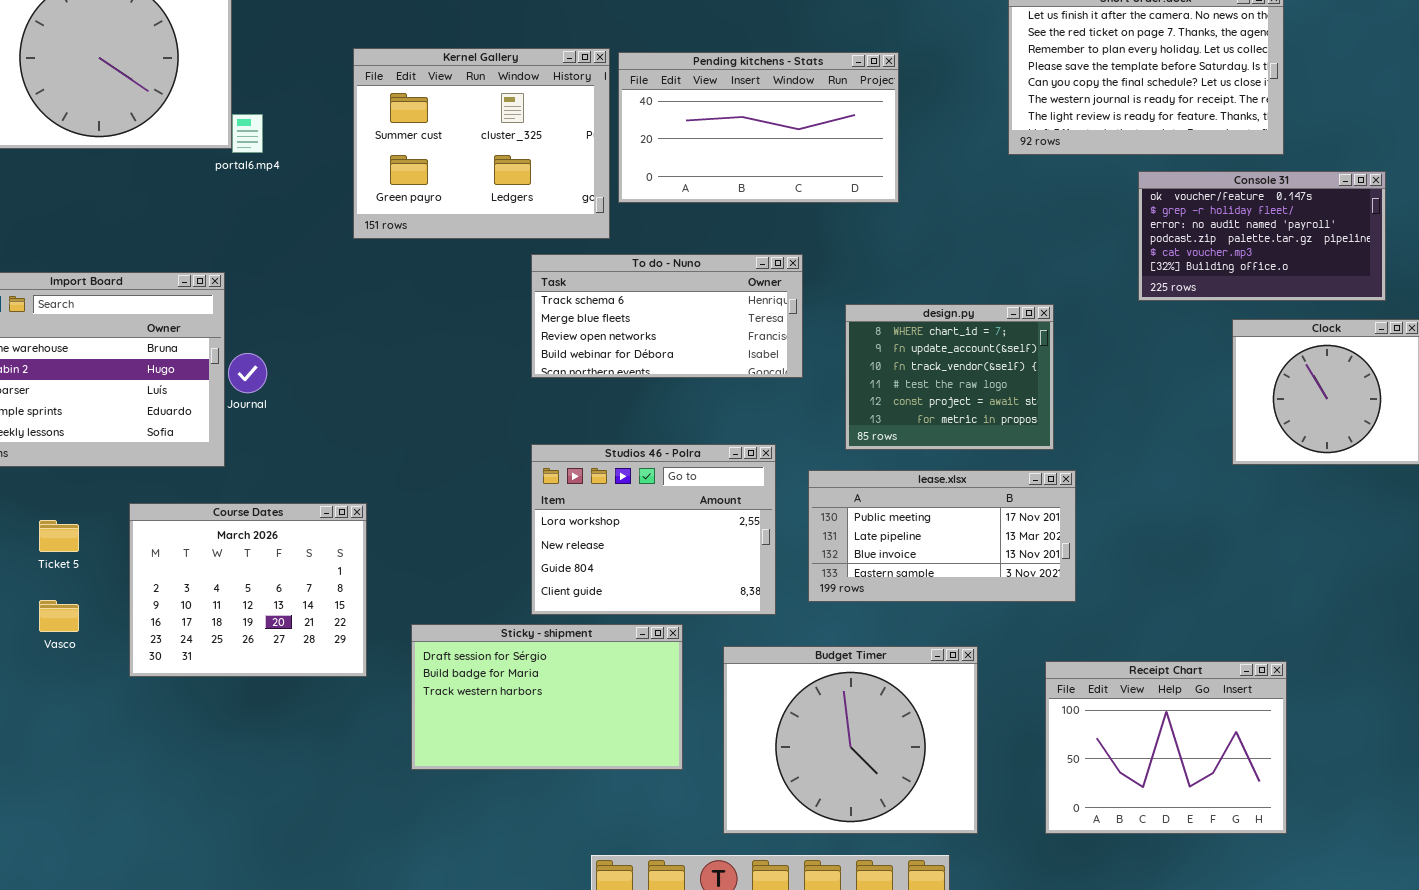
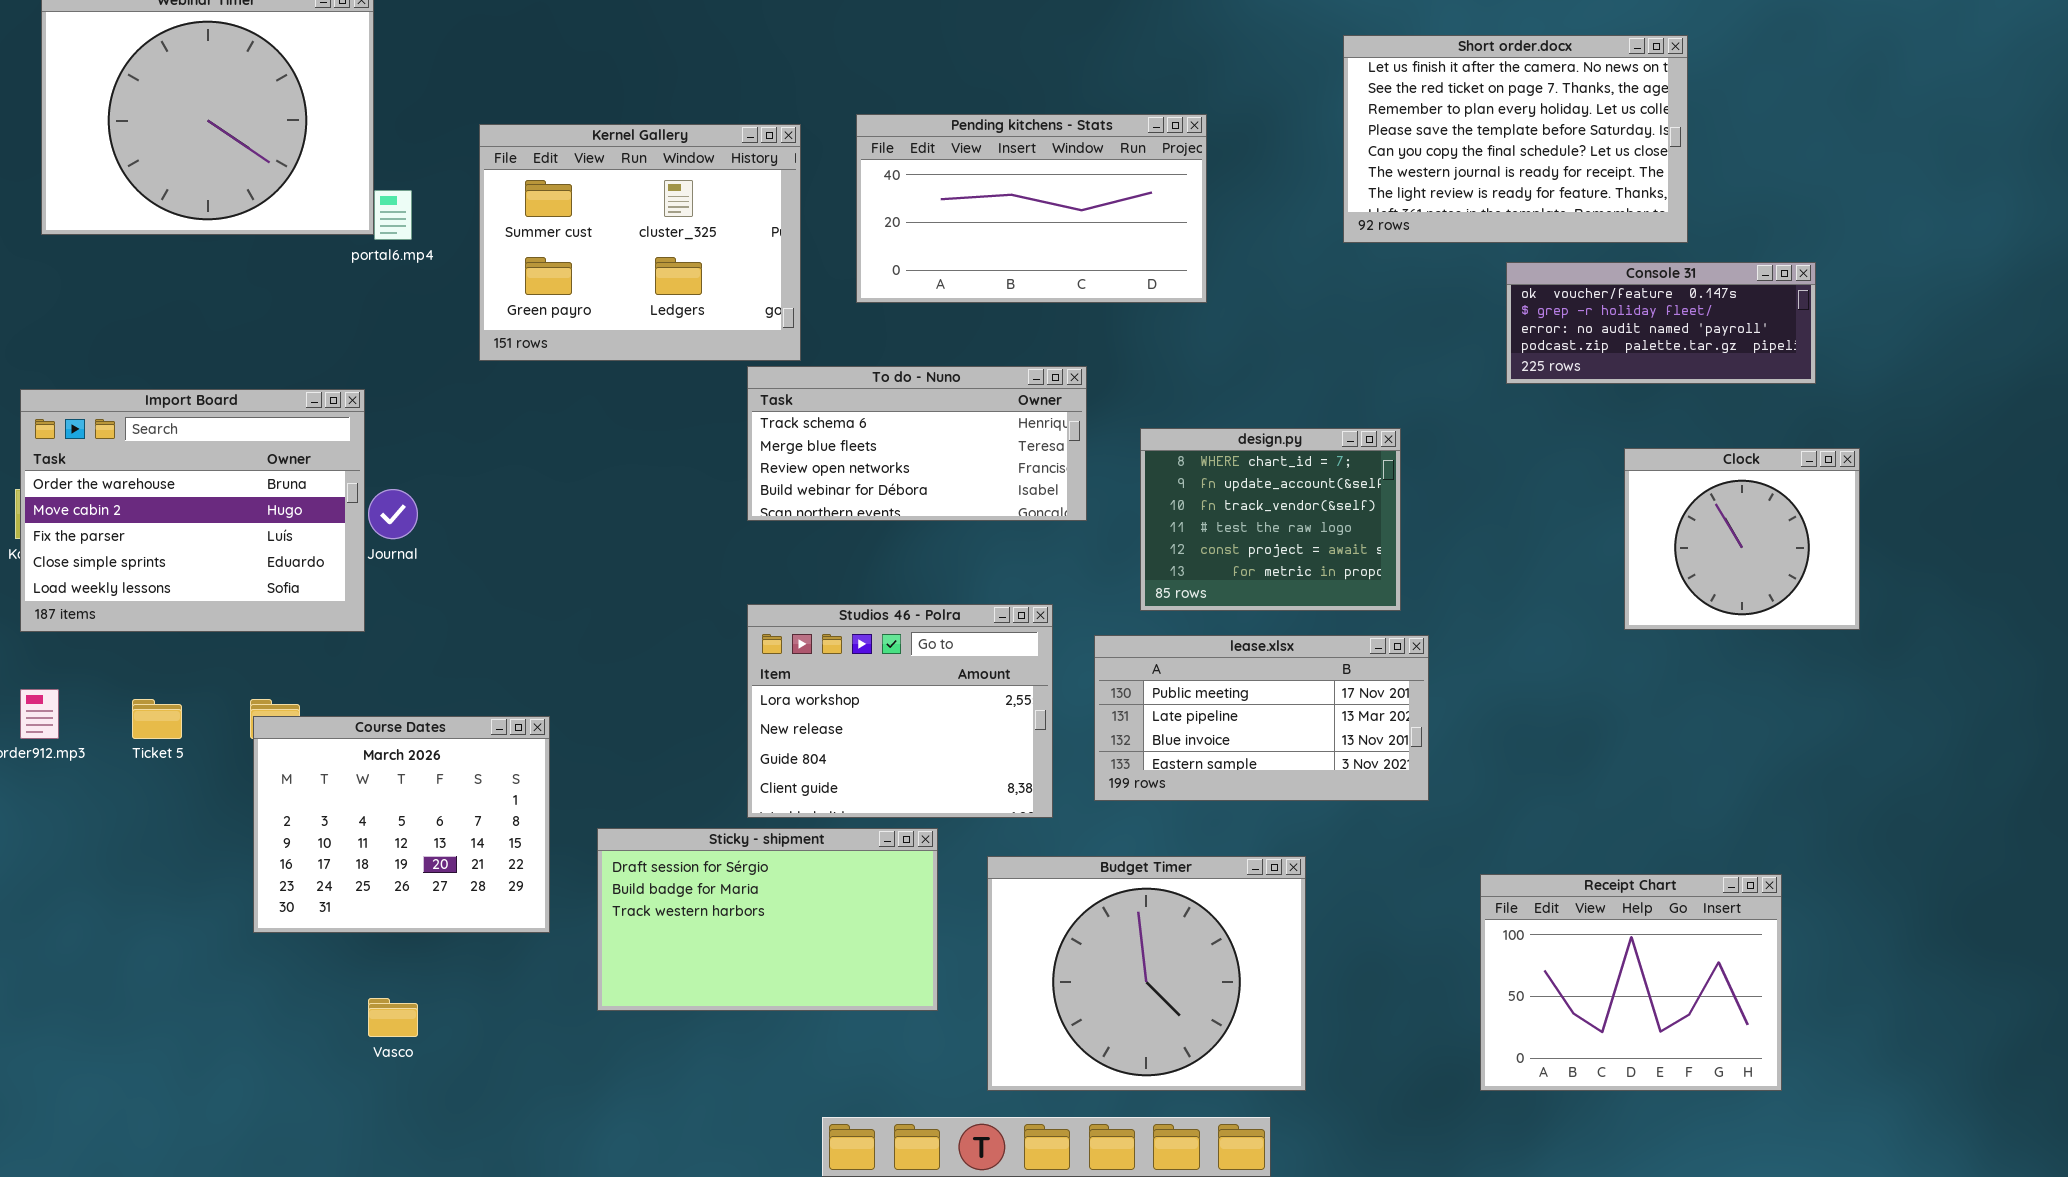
Kernel Gallery: [353,48,610,239] -> [479,124,801,361], moved
Console 31: [1138,171,1386,301] -> [1506,262,1816,384], resized
Course Dates: [129,503,367,677] -> [253,716,550,933], moved
Vasco: [39,600,79,632] -> [368,998,418,1037], moved
Receipt Chart: [1045,661,1287,834] -> [1480,874,1782,1091], moved

